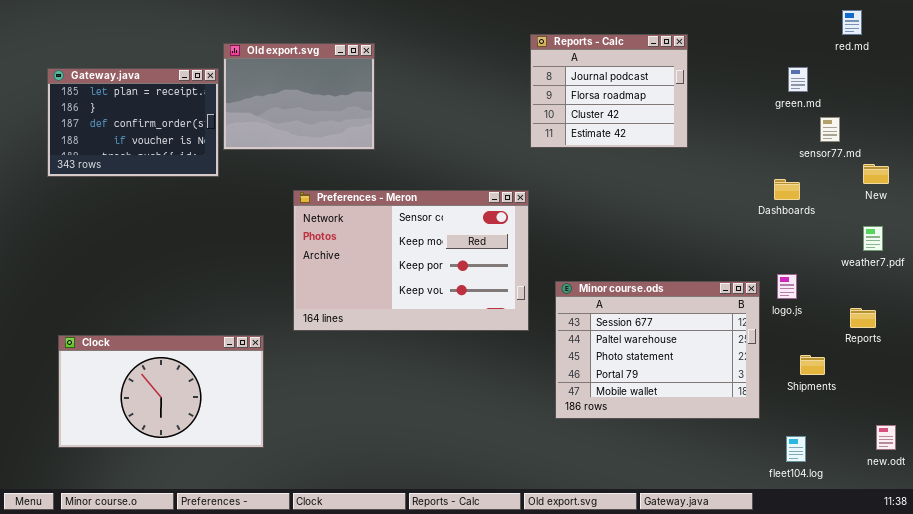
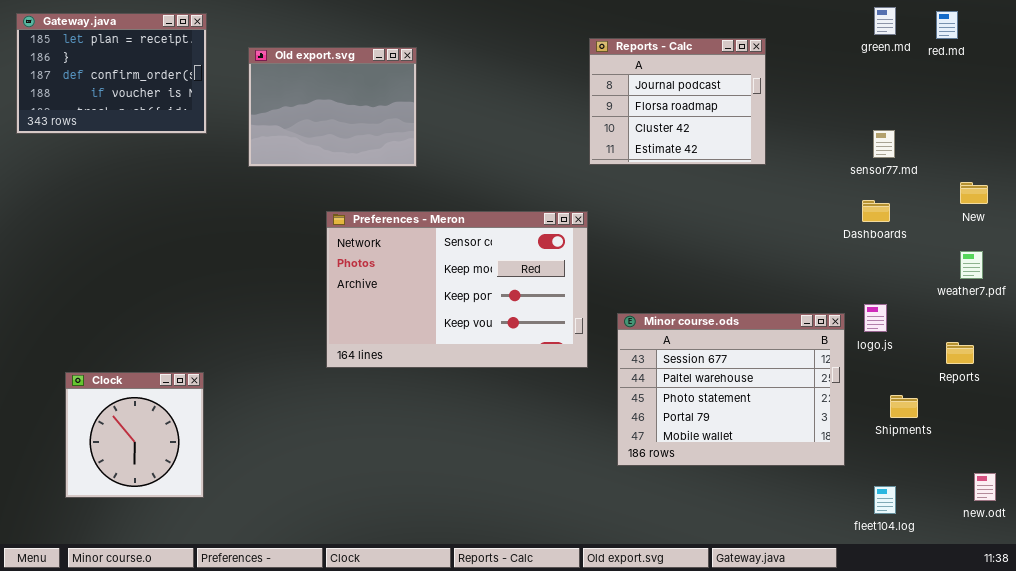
green.md: [788,67,808,92] -> [874,7,896,35], moved
Gateway.java: [47,68,219,177] -> [16,13,207,134], moved
sensor77.md: [820,117,840,142] -> [873,130,895,158], moved
Clock: [58,335,264,448] -> [65,372,204,498], resized

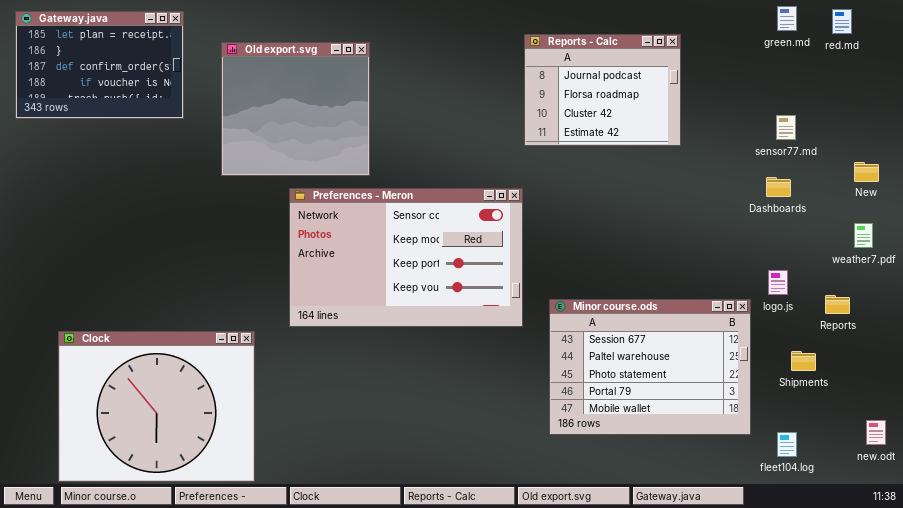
Old export.svg: [248,47,417,167] -> [221,42,370,176], resized
Minor course.ods: [617,313,845,466] -> [549,299,751,435], moved
Reports: [946,342,974,364] -> [825,295,850,314], moved
Clock: [65,372,204,498] -> [58,331,255,482], resized

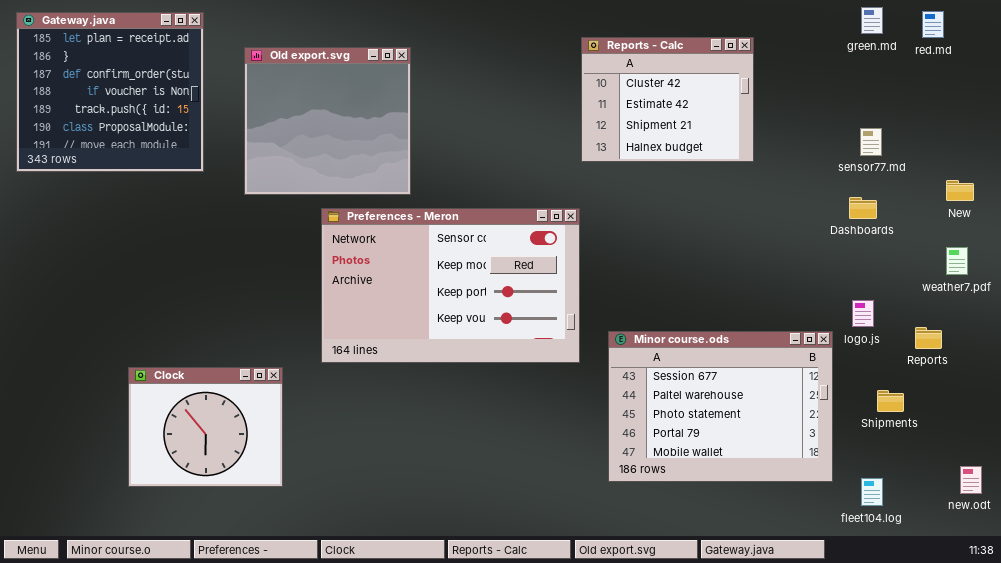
Gateway.java: [15,11,184,119] -> [16,12,204,172], resized
Reports - Calc: [524,34,681,146] -> [581,37,754,162], scrolled down 2 rows
Clock: [58,331,255,482] -> [128,367,283,487], resized

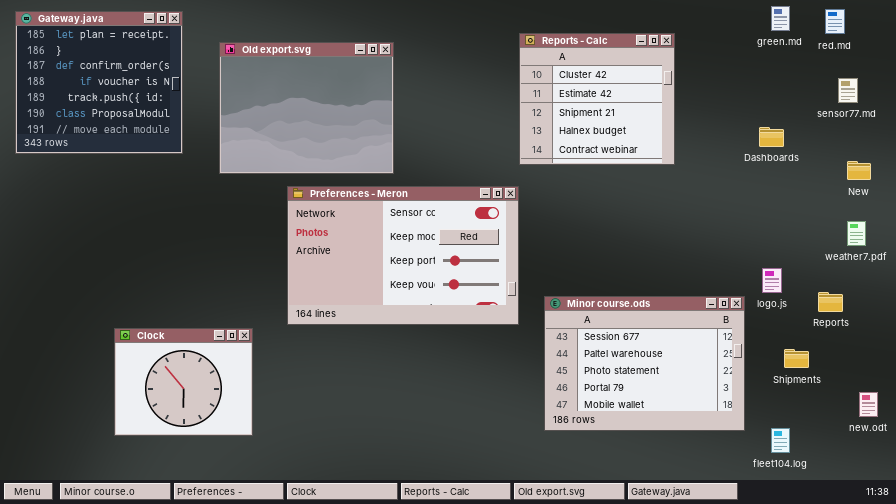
Reports - Calc: [581,37,754,162] -> [519,33,675,165], resized
Old export.svg: [244,47,411,195] -> [219,42,394,174], resized
sensor77.md: [860,128,882,156] -> [838,78,858,103], moved
Dashboards: [849,197,877,219] -> [759,127,784,147], moved
new.odt: [960,466,982,494] -> [859,392,878,417], moved

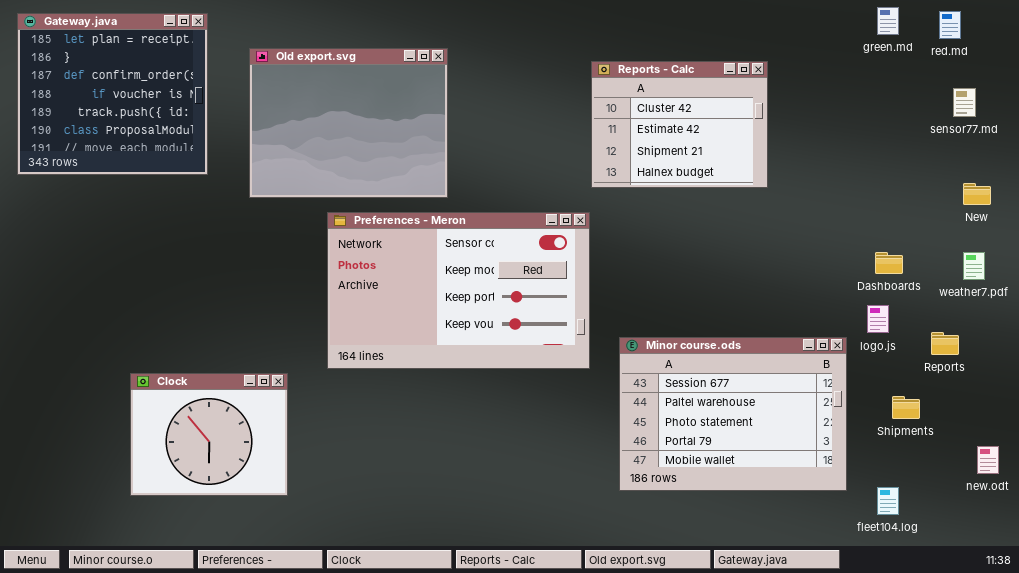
Reports - Calc: [519,33,675,165] -> [591,61,768,188], resized
Dashboards: [759,127,784,147] -> [875,252,903,274], moved

